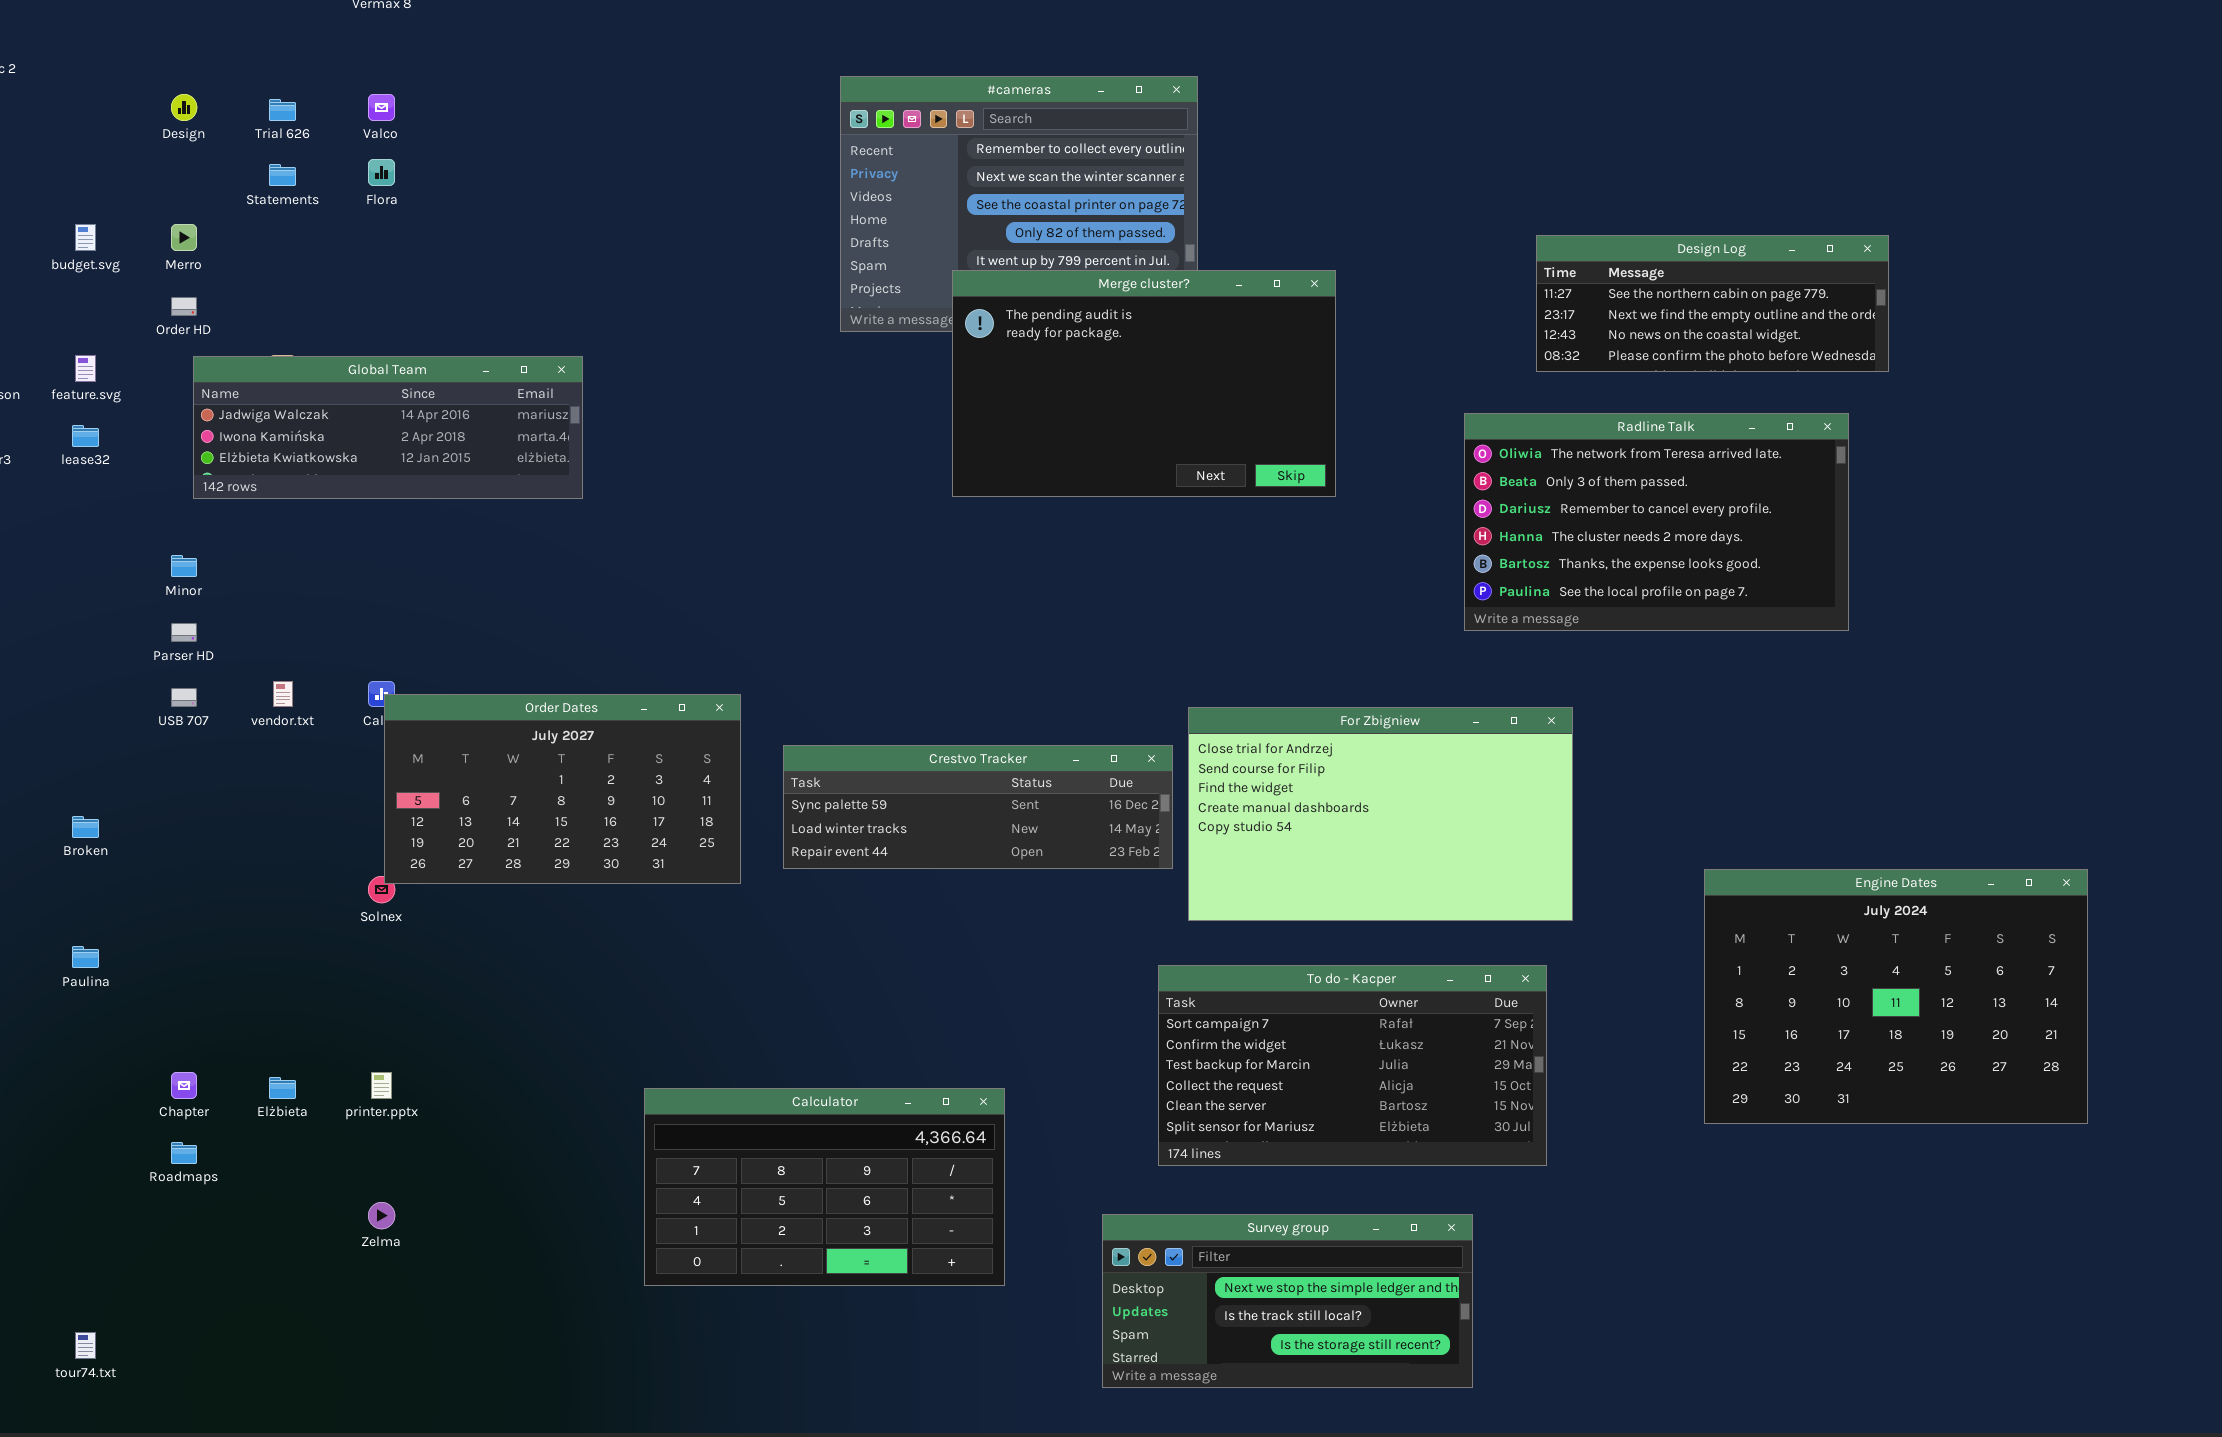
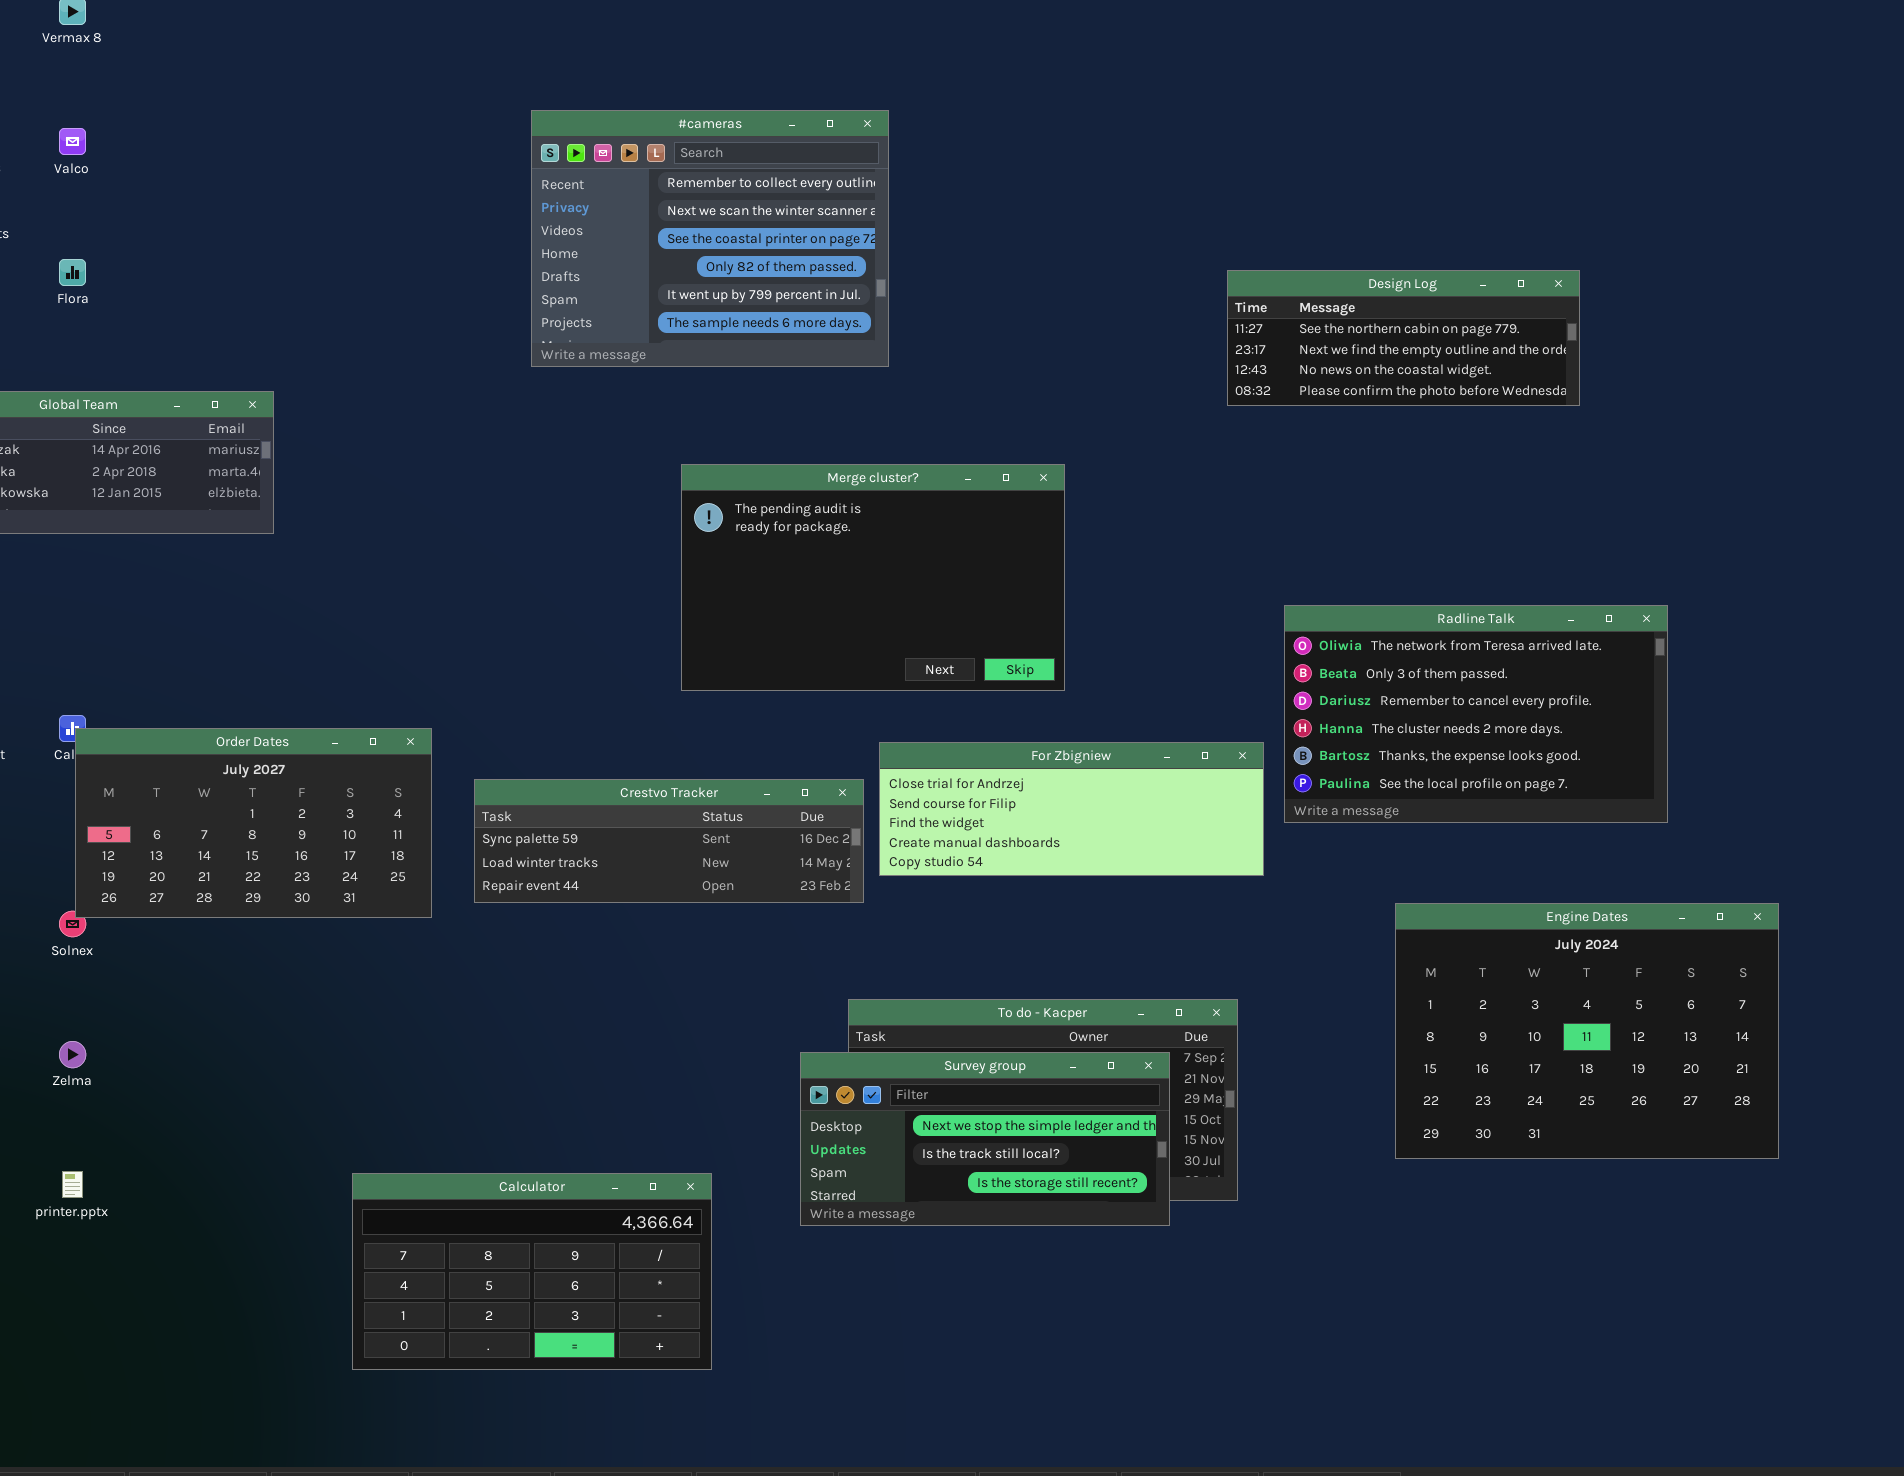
Flora: [368,159,395,186] -> [59,259,86,286], moved
Merge cluster?: [952,270,1336,497] -> [681,464,1065,691], moved
Radline Talk: [1464,413,1849,631] -> [1284,605,1668,823], moved
For Zbigniew: [1188,707,1573,921] -> [879,742,1264,876], resized
printer.pptx: [371,1072,392,1099] -> [62,1171,83,1198], moved
Calculator: [644,1088,1005,1286] -> [352,1173,712,1370], moved
Zelma: [368,1202,395,1229] -> [59,1041,86,1068], moved
Survey group: [1102,1214,1473,1388] -> [800,1052,1170,1226], moved

